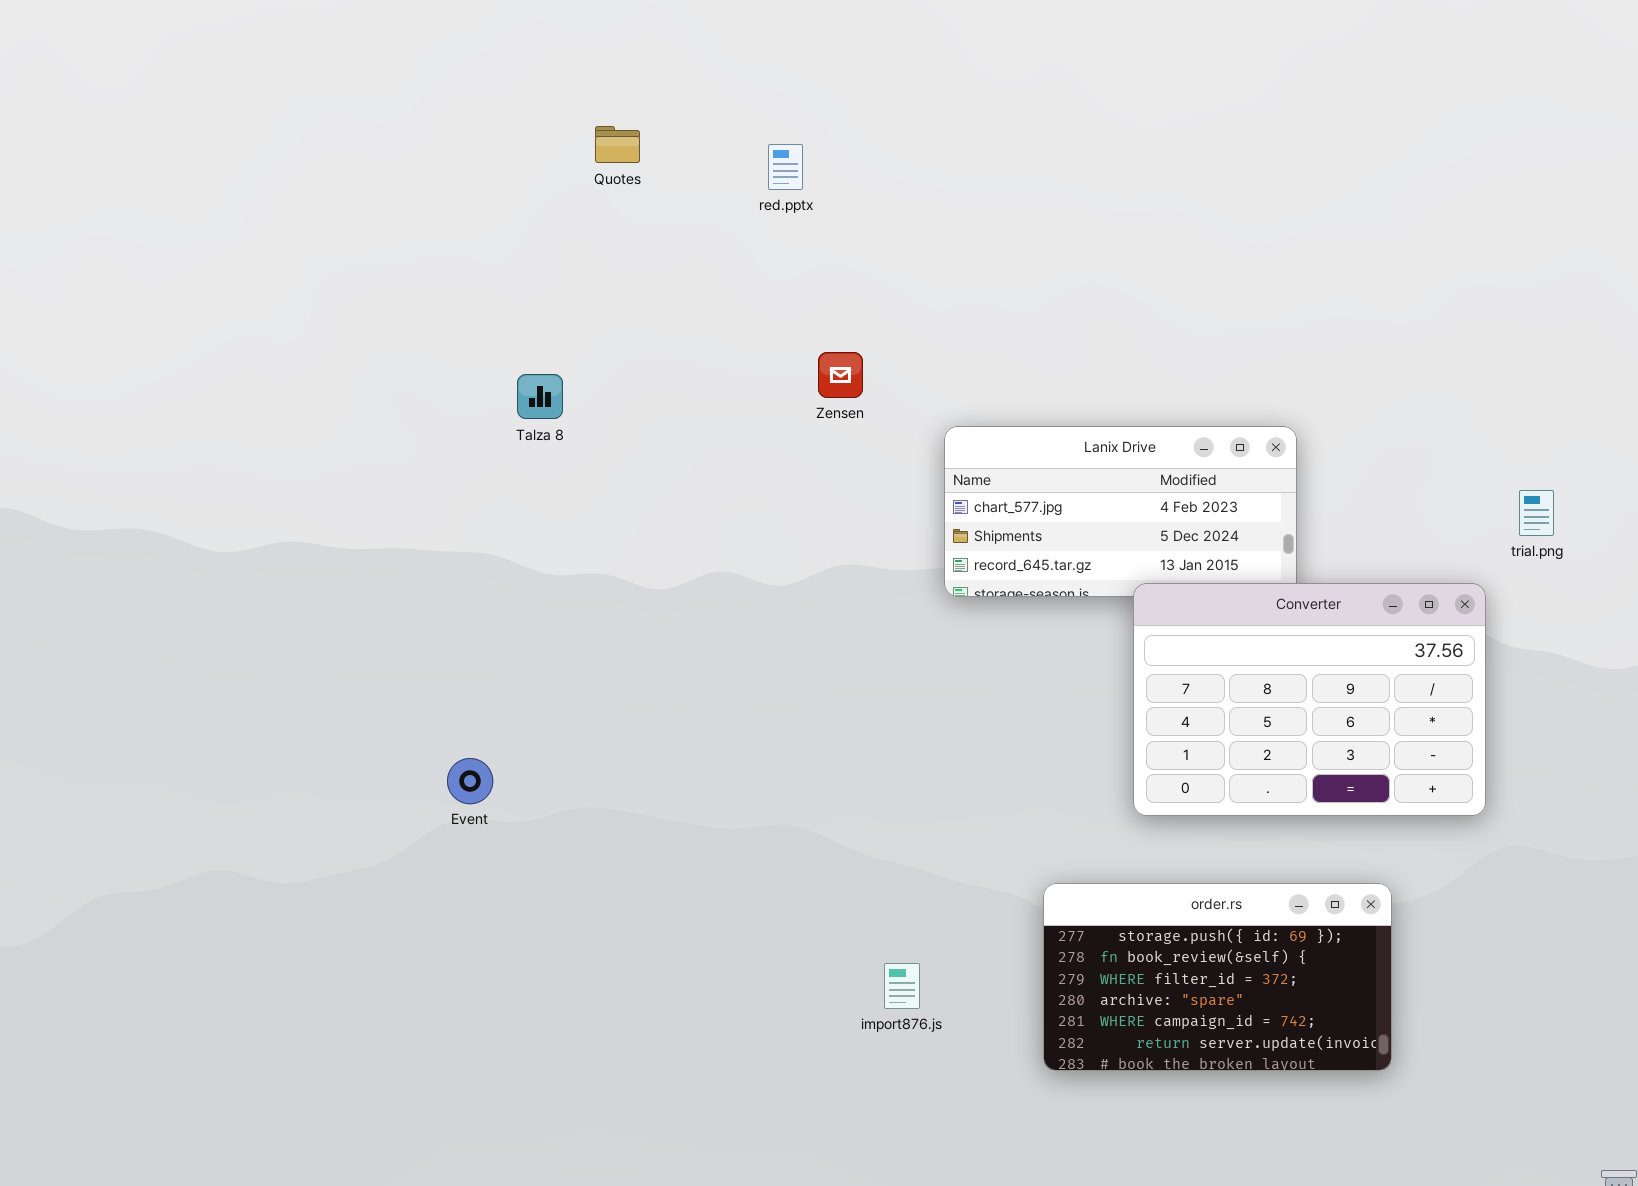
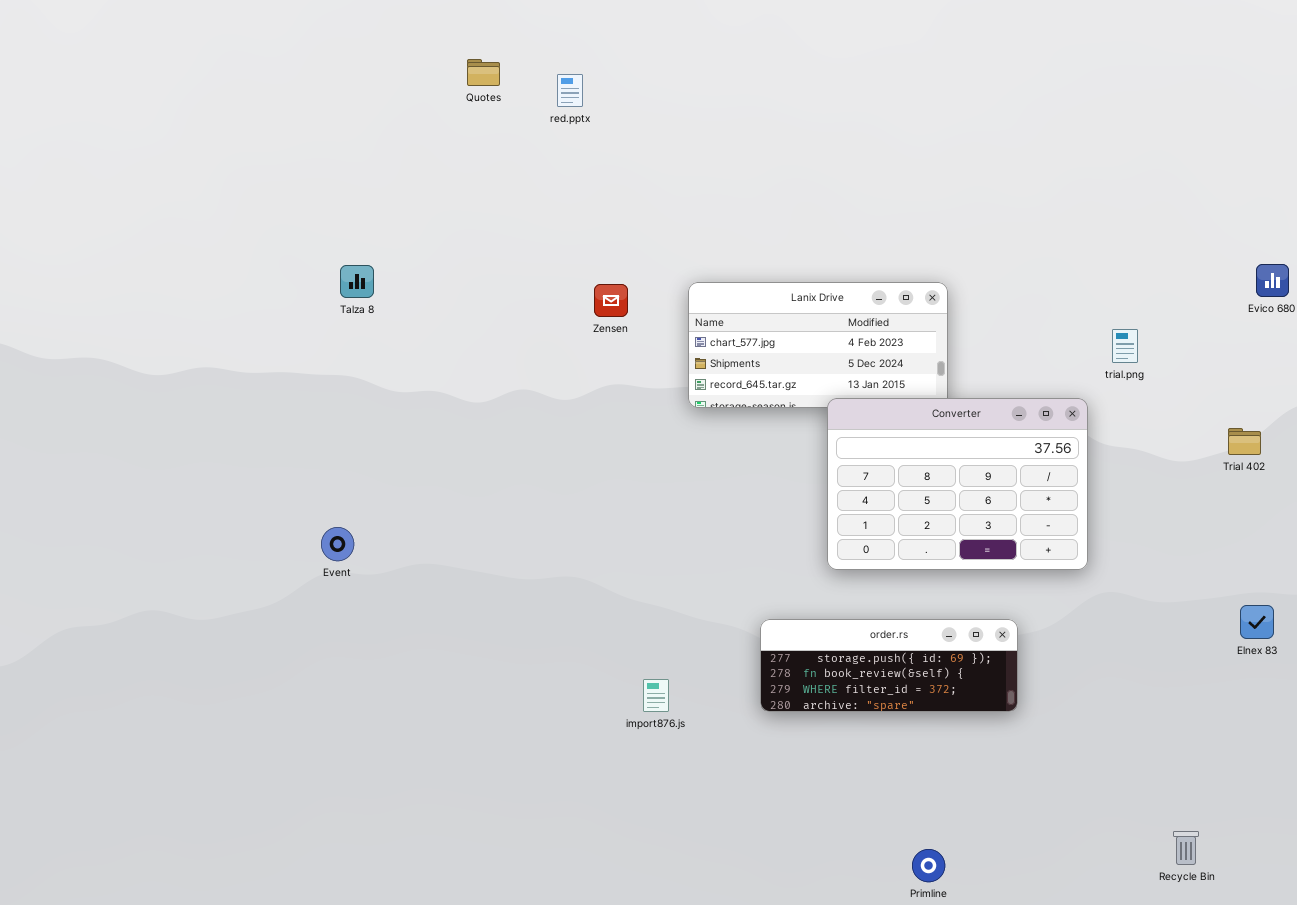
Quotes: [595,126,640,163] -> [467,59,500,86], moved
Zensen: [818,352,863,398] -> [594,284,628,317], moved
Talza 8: [517,374,563,419] -> [340,265,374,298], moved
order.rs: [1043,883,1392,1071] -> [760,619,1018,712], resized

